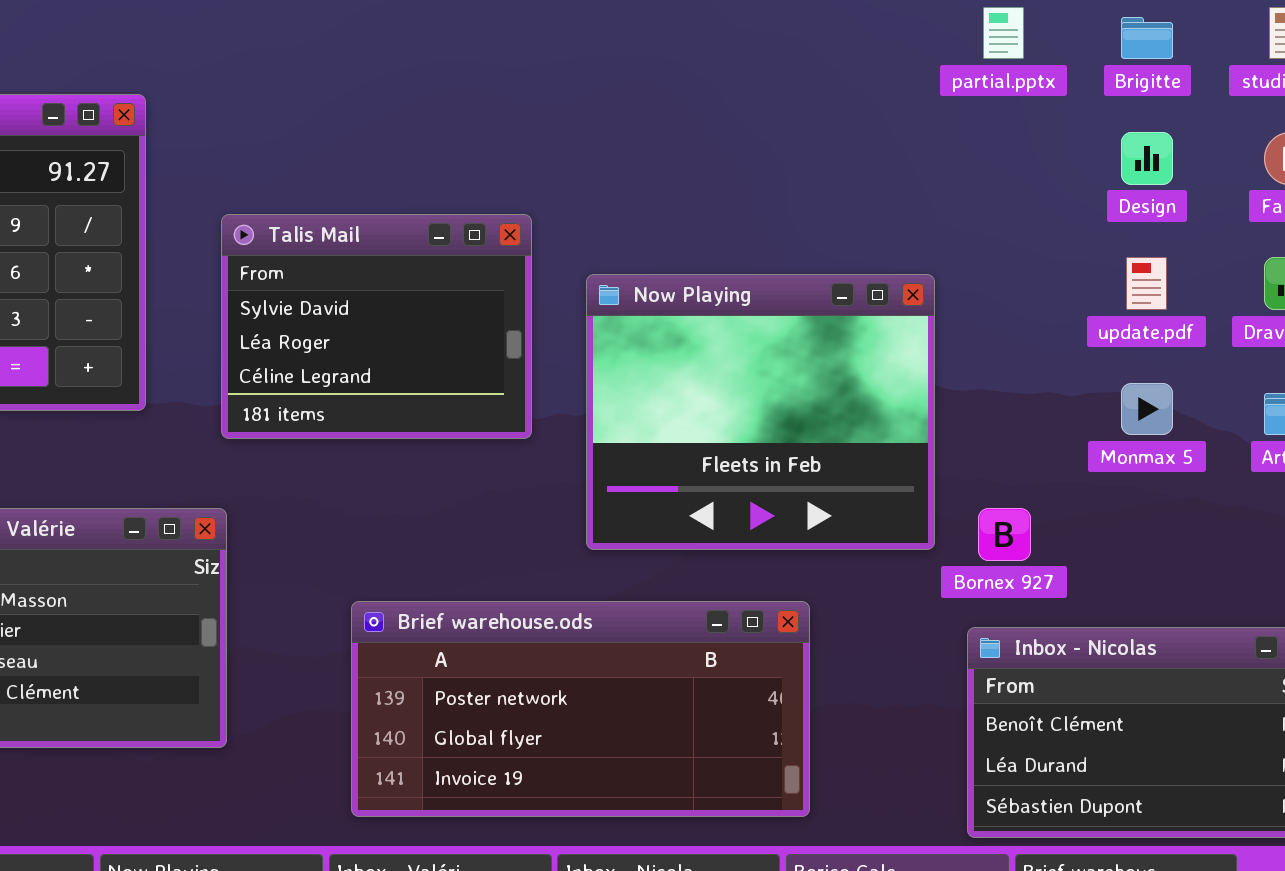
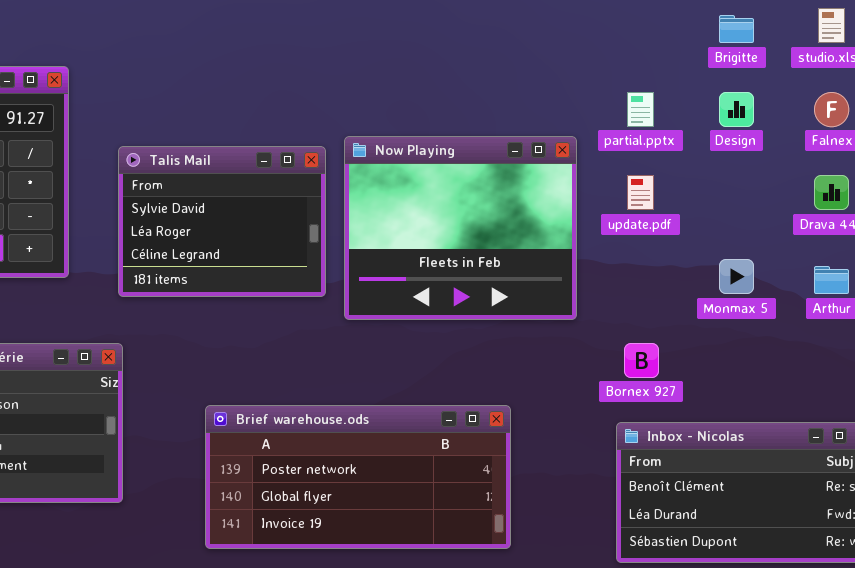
partial.pptx: [983,7,1024,59] -> [627,92,654,127], moved
update.pdf: [1126,257,1167,310] -> [627,175,654,210], moved
Now Playing: [586,274,935,550] -> [344,136,577,320], moved

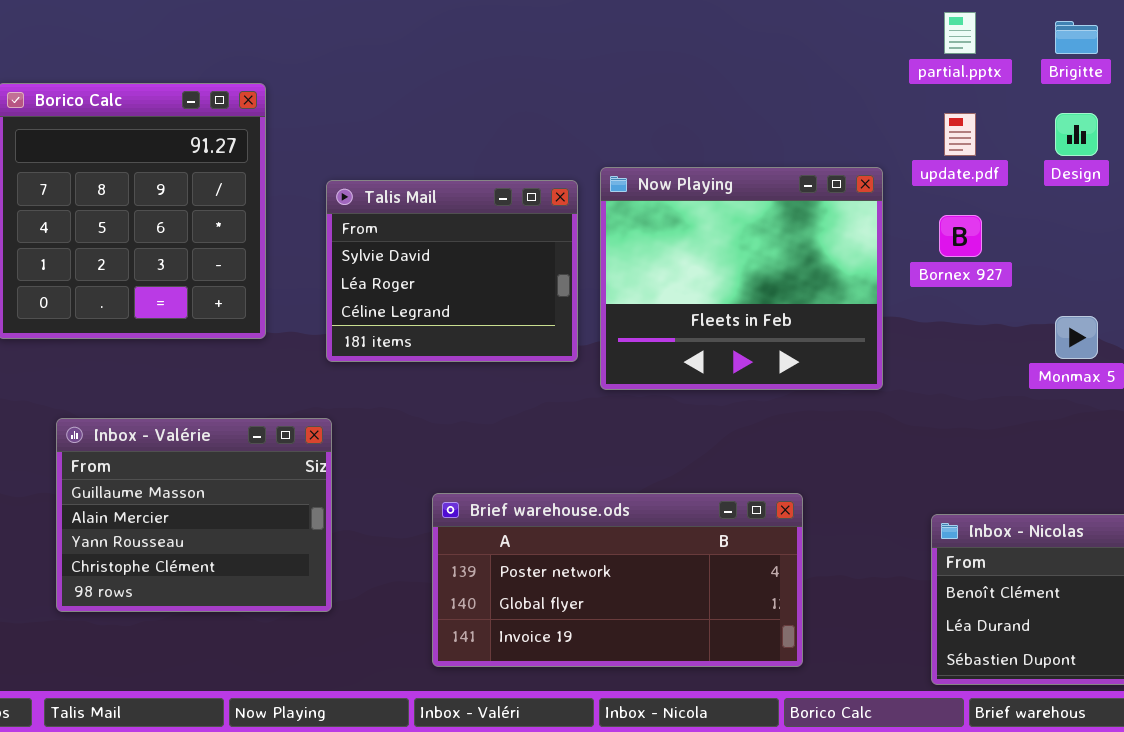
partial.pptx: [627,92,654,127] -> [944,12,976,54], moved
update.pdf: [627,175,654,210] -> [944,113,976,156], moved
Bornex 927: [624,343,659,378] -> [939,215,982,257], moved

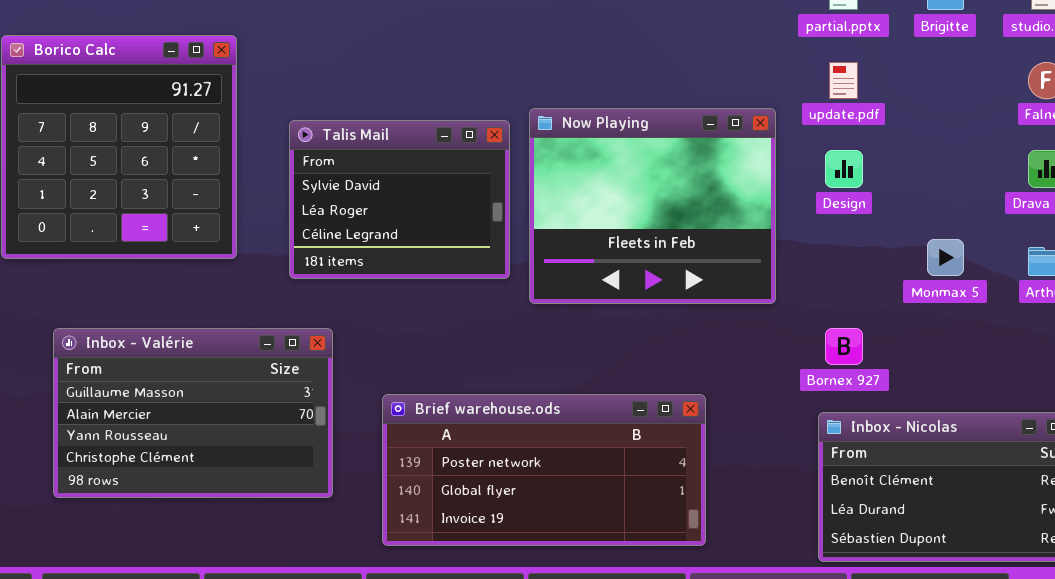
Design: [1055,113,1098,156] -> [825,150,863,188], moved
Bornex 927: [939,215,982,257] -> [825,328,863,365], moved
Inbox - Valérie: [56,418,332,612] -> [53,328,333,498], resized

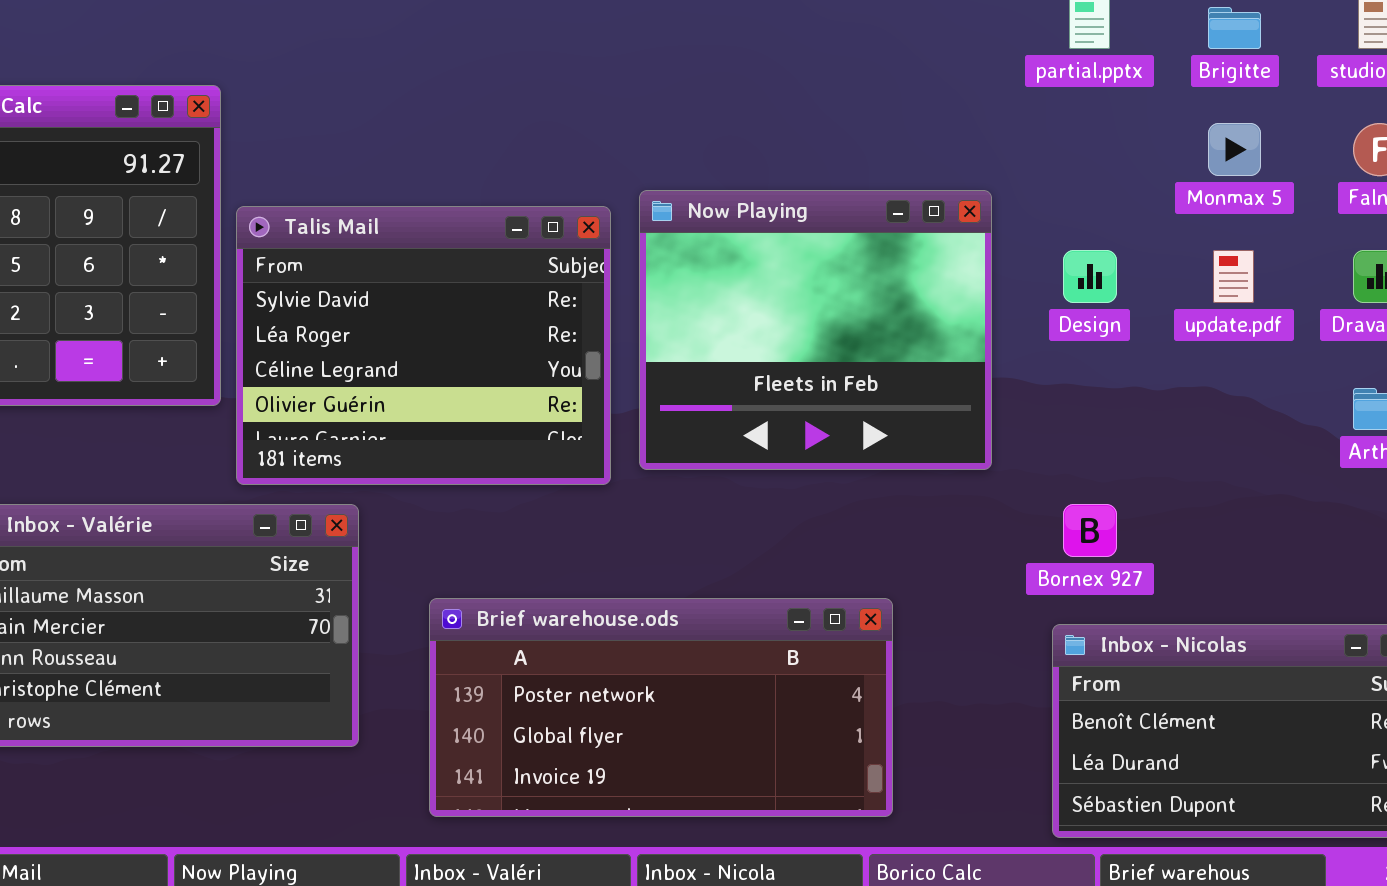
update.pdf: [829,62,858,99] -> [1213,250,1254,303], moved
Talis Mail: [289,120,510,279] -> [236,206,611,485], resized
Monmax 5: [927,239,964,276] -> [1208,123,1261,176], moved

